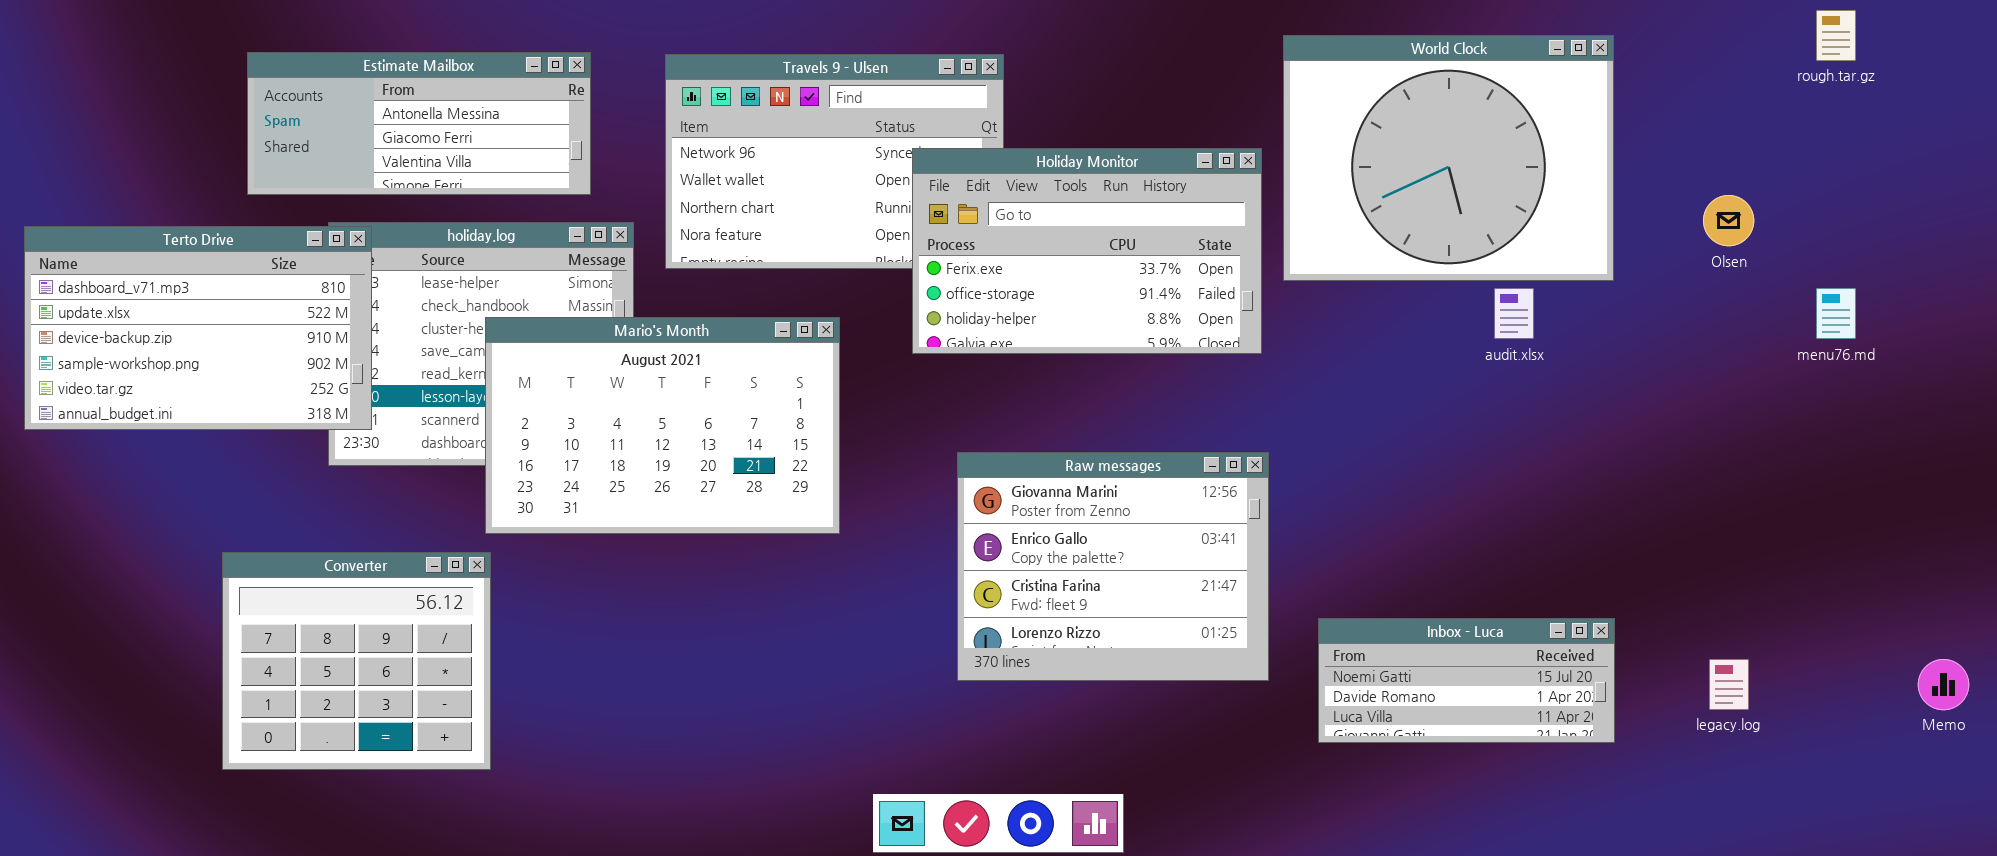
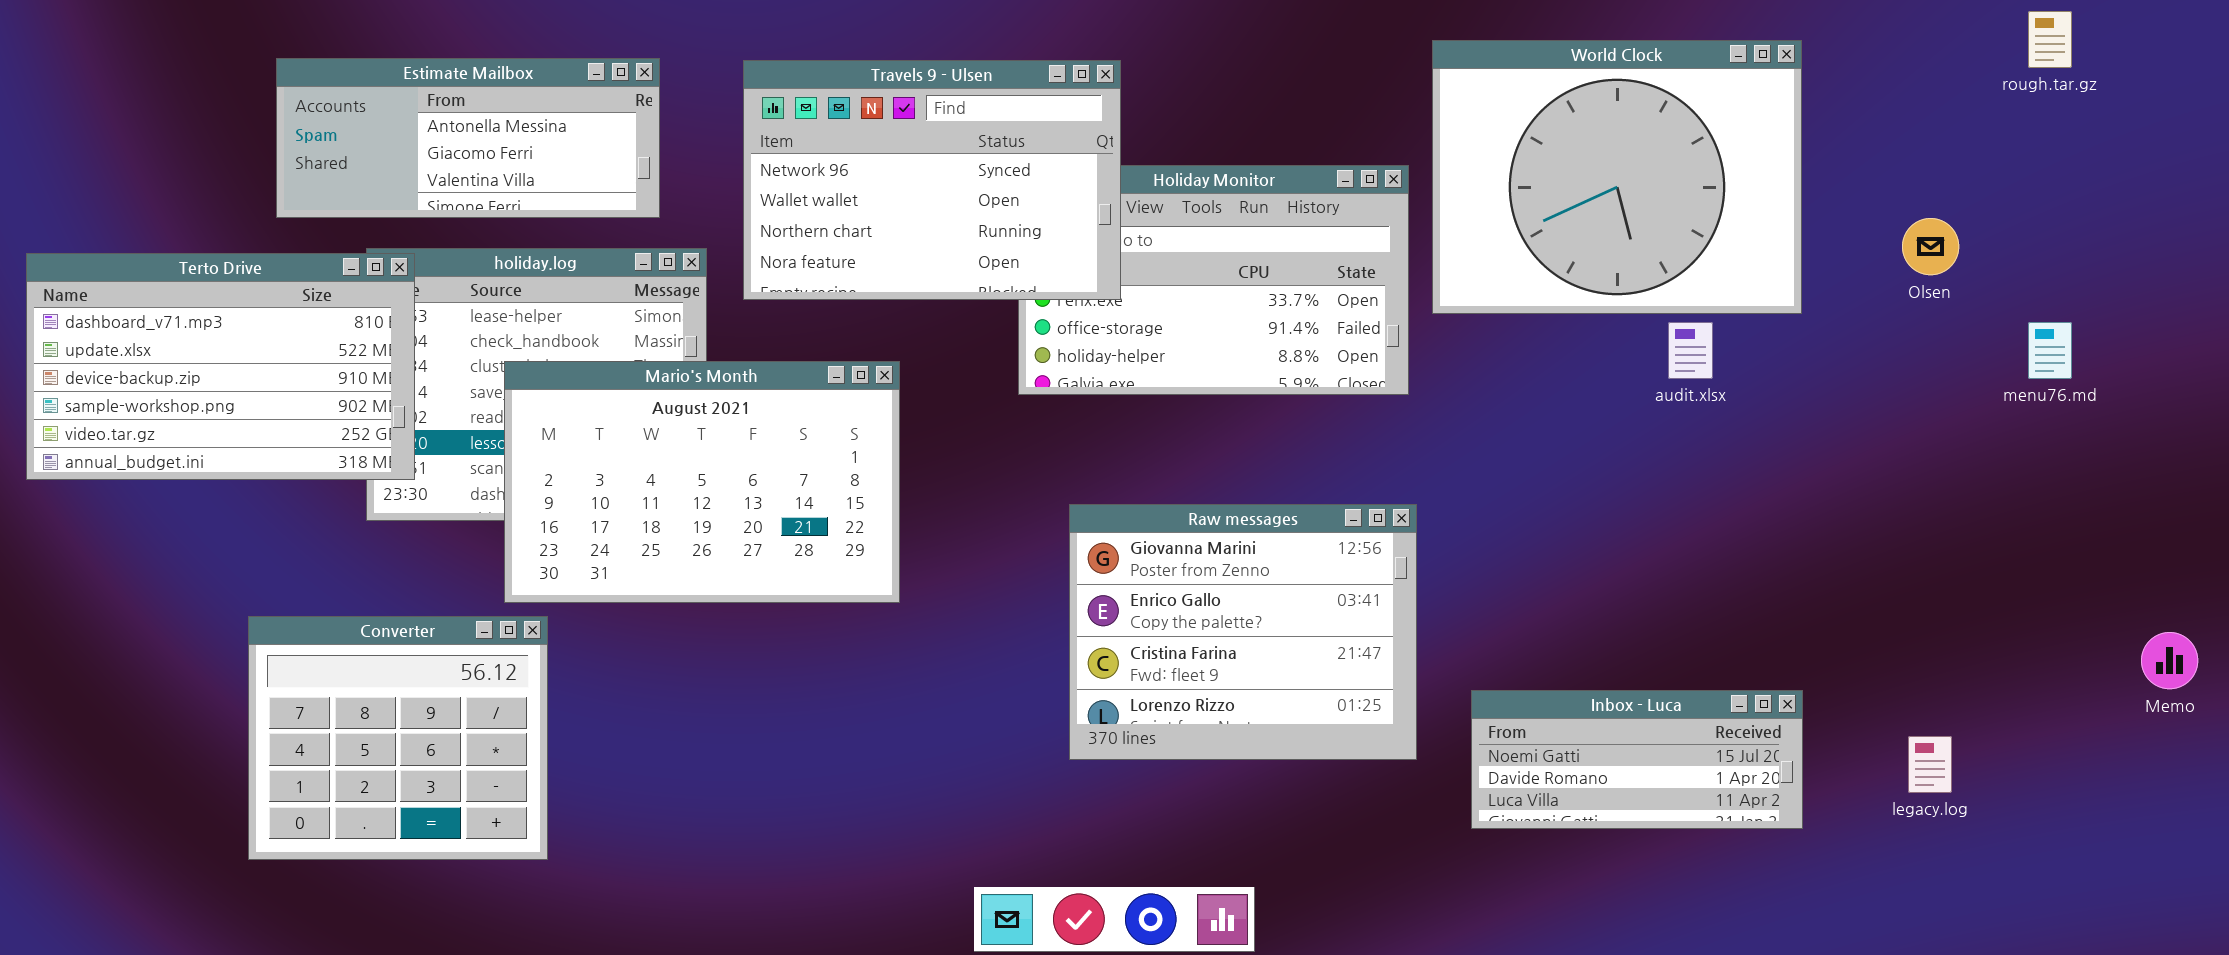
Travels 9 - Ulsen: [665,54,1004,269] -> [743,60,1121,300], raised
Mario's Month: [485,317,840,534] -> [504,361,900,603], moved
Memo: [1918,659,1969,710] -> [2141,632,2198,689], moved

